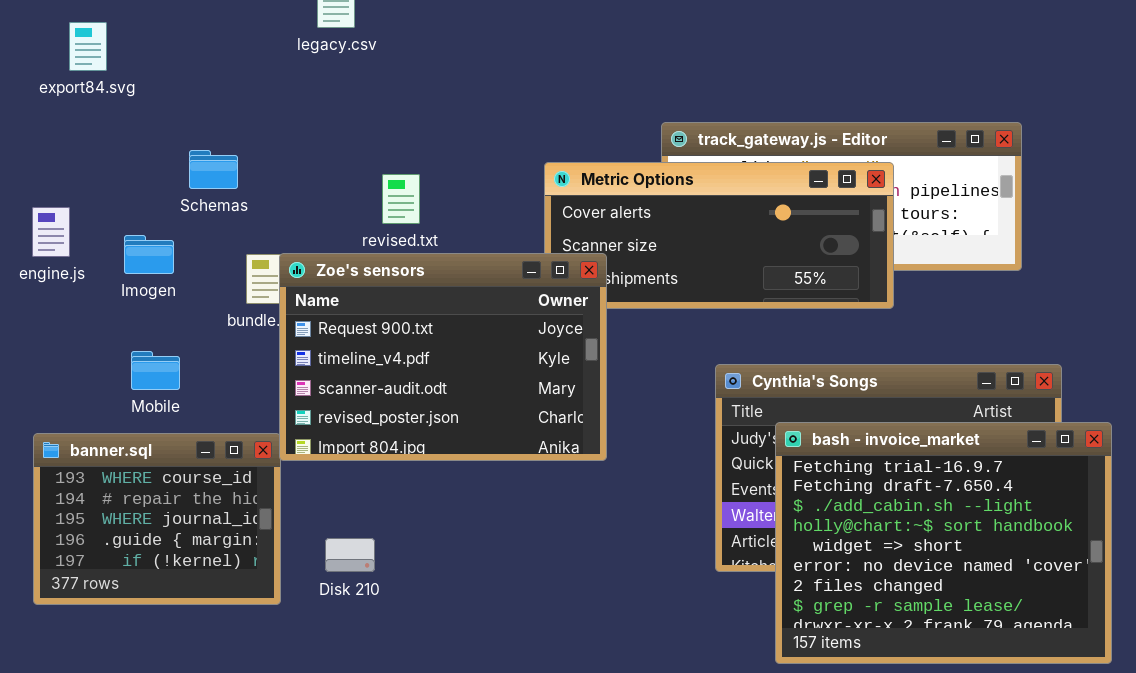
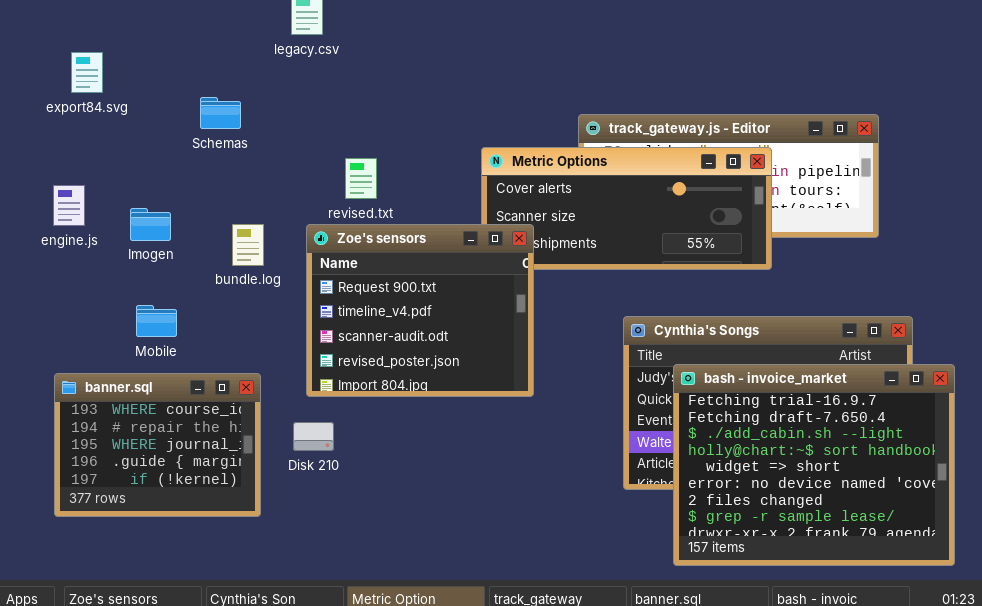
export84.svg: [69,22,107,71] -> [71,52,103,93], moved
Schemas: [189,150,238,189] -> [200,97,241,129], moved
Zoe's sensors: [279,253,607,461] -> [306,224,534,397], resized
Disk 210: [325,538,375,572] -> [293,422,334,451], moved

